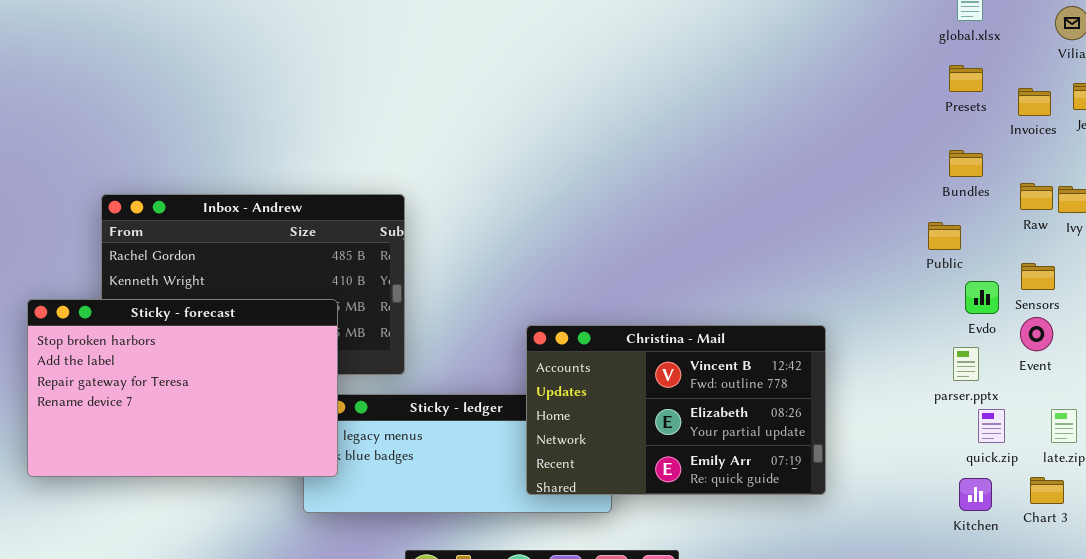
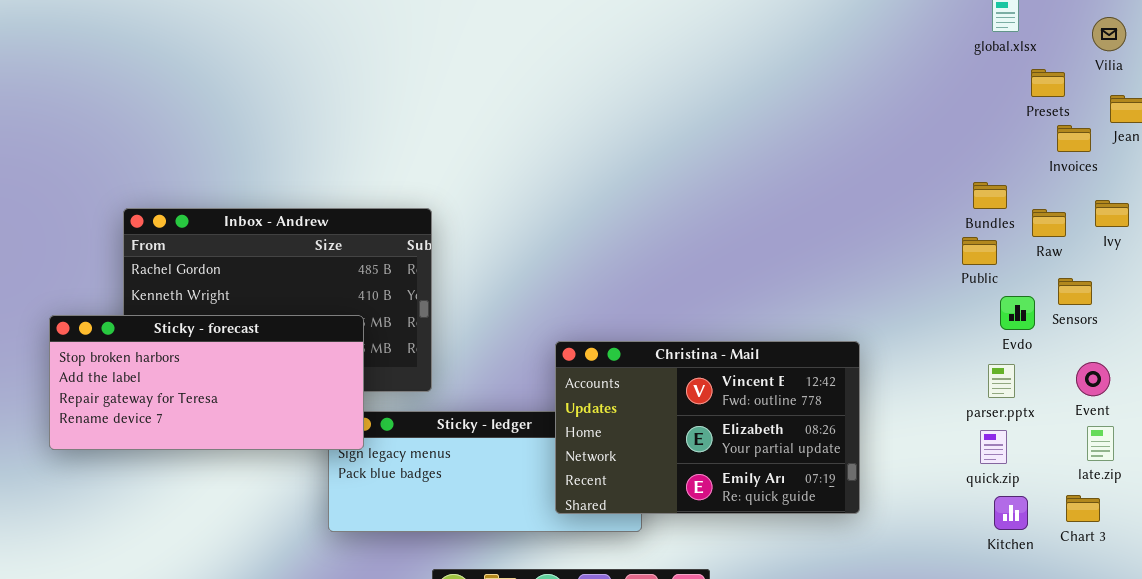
Presets: [949,65,983,92] -> [1031,69,1065,97], moved
Invoices: [1018,88,1051,116] -> [1057,125,1091,152], moved
Bundles: [949,150,983,177] -> [973,182,1007,209], moved
Raw: [1020,183,1053,210] -> [1032,209,1066,237], moved
Sticky - forecast: [27,299,338,477] -> [49,315,364,450], resized
Event: [1020,317,1053,351] -> [1076,362,1110,396], moved
quick.zip: [978,409,1005,443] -> [980,430,1007,464], moved

